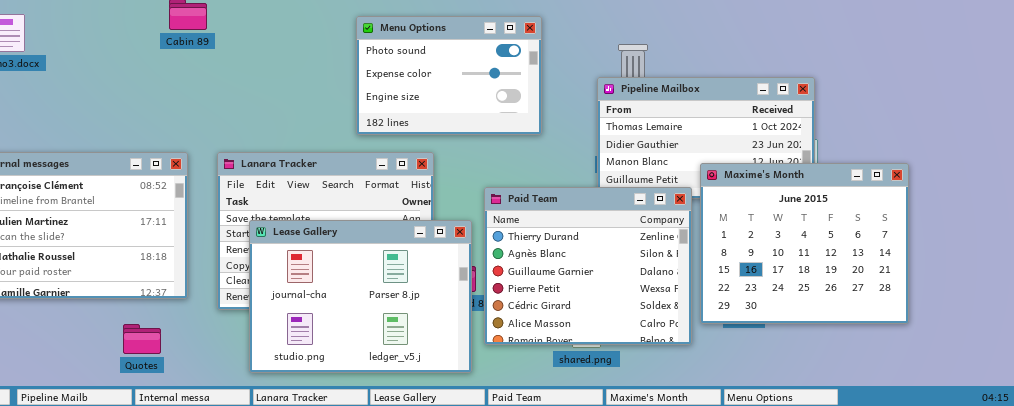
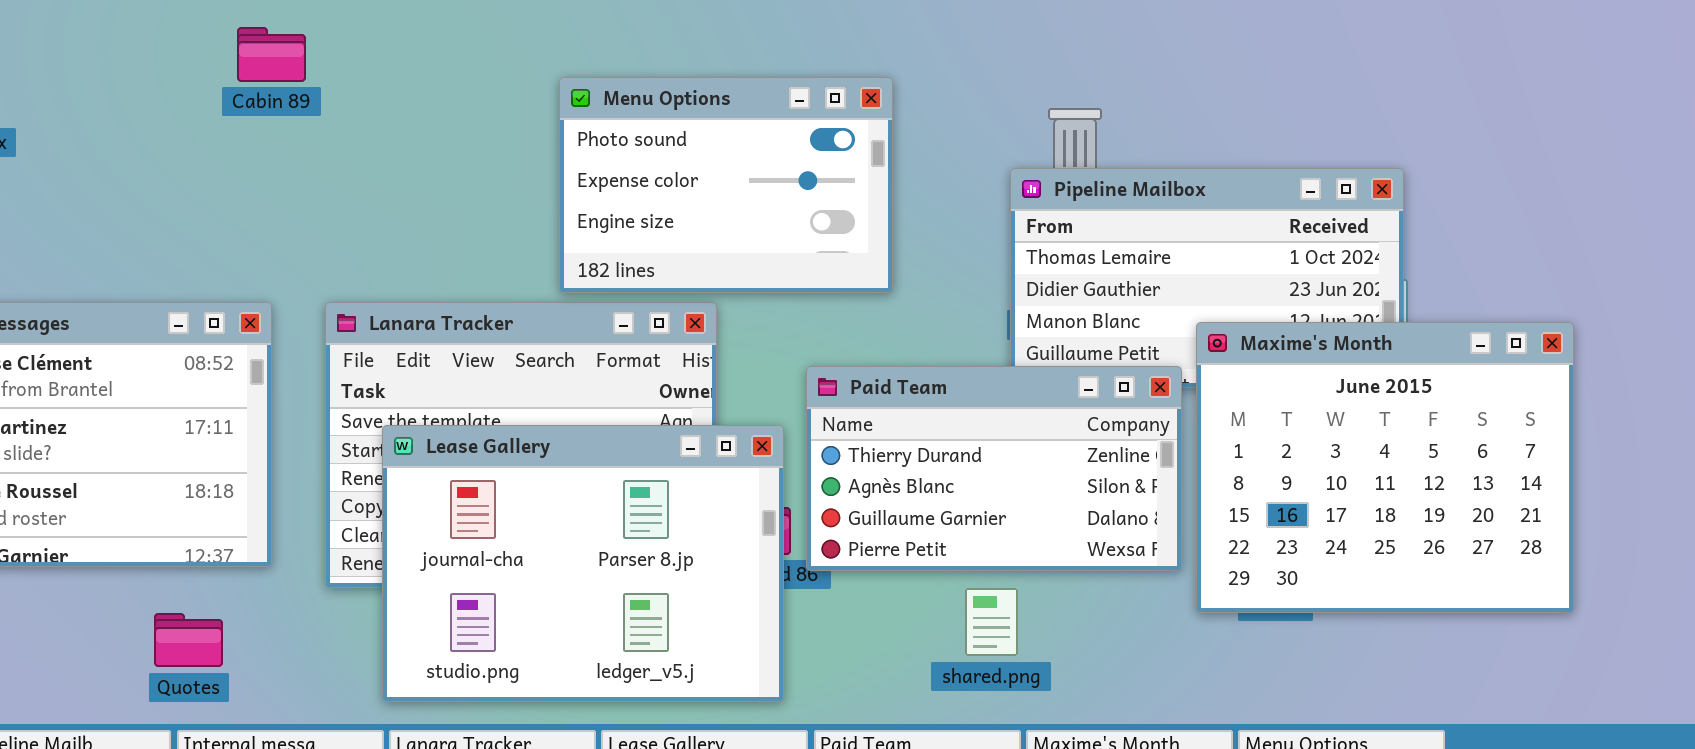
Menu Options: [356,16,542,135] -> [559,77,893,293], moved
Paid Team: [484,187,692,345] -> [806,366,1182,571], resized

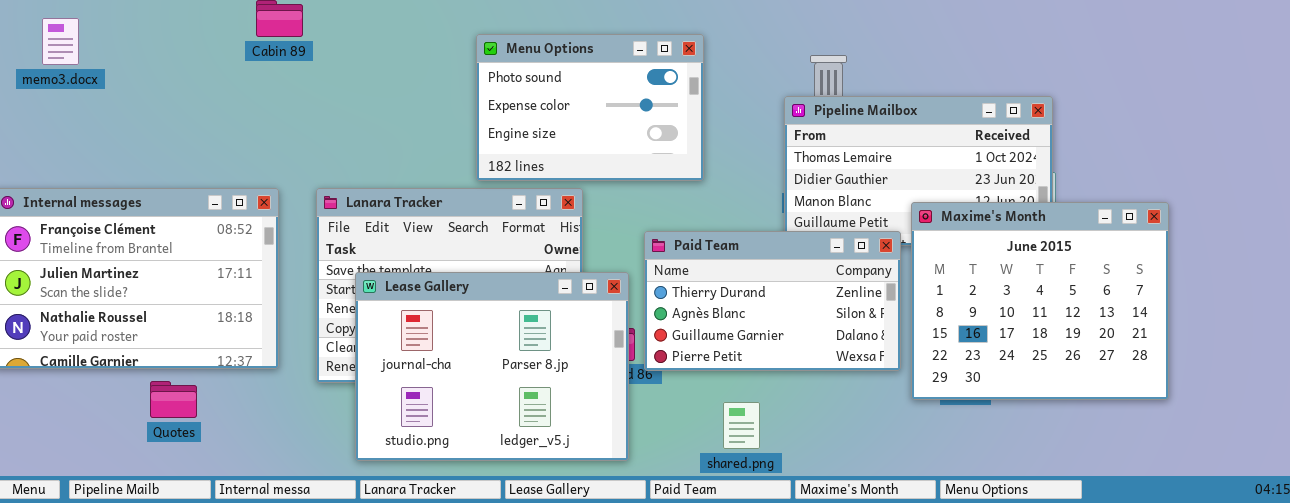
shared.png: [965,588,1018,656] -> [723,402,760,449], moved
Quotes: [154,613,223,667] -> [150,381,197,418], moved

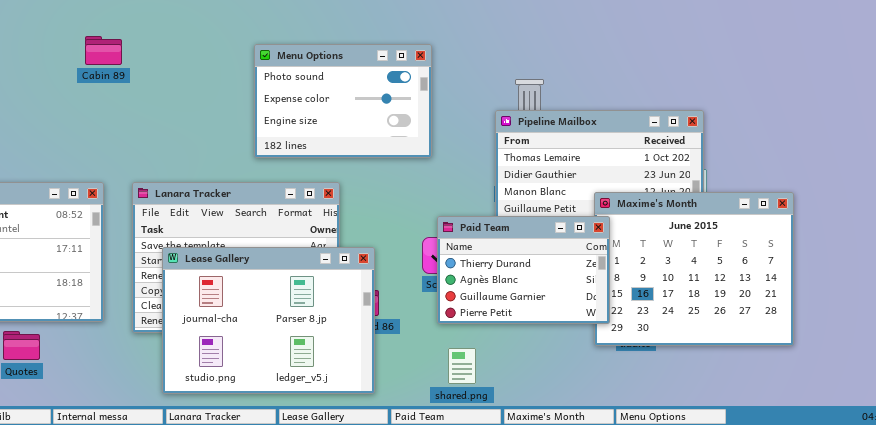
Menu Options: [476,34,704,181] -> [254,44,432,158], moved
Paid Team: [644,231,901,371] -> [437,216,610,324], moved, resized

